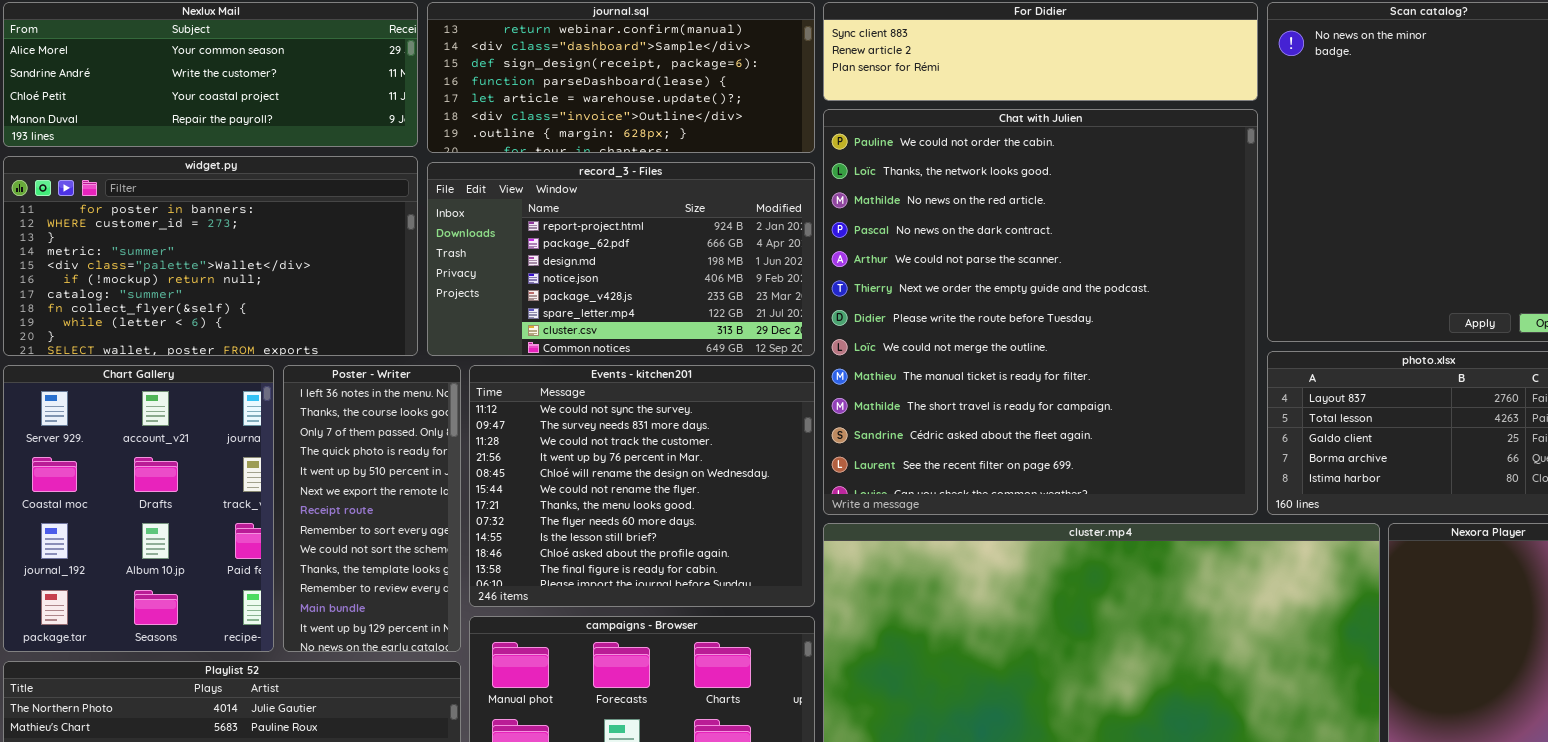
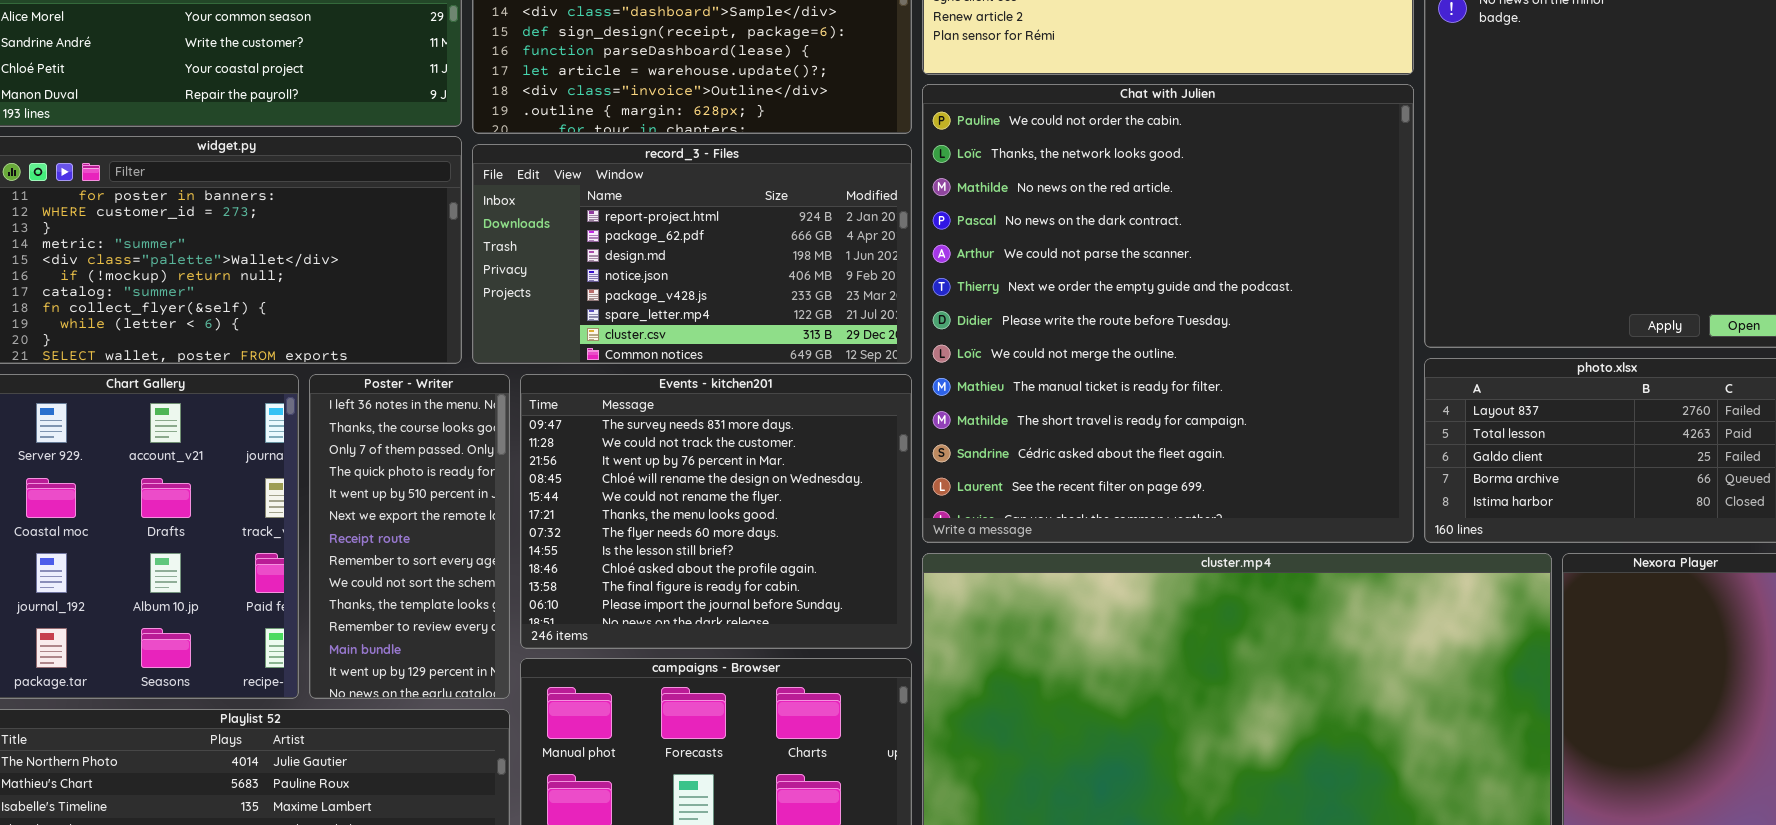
Events - kitchen201: [469,365,815,607] -> [520,374,912,649], scrolled down 1 row

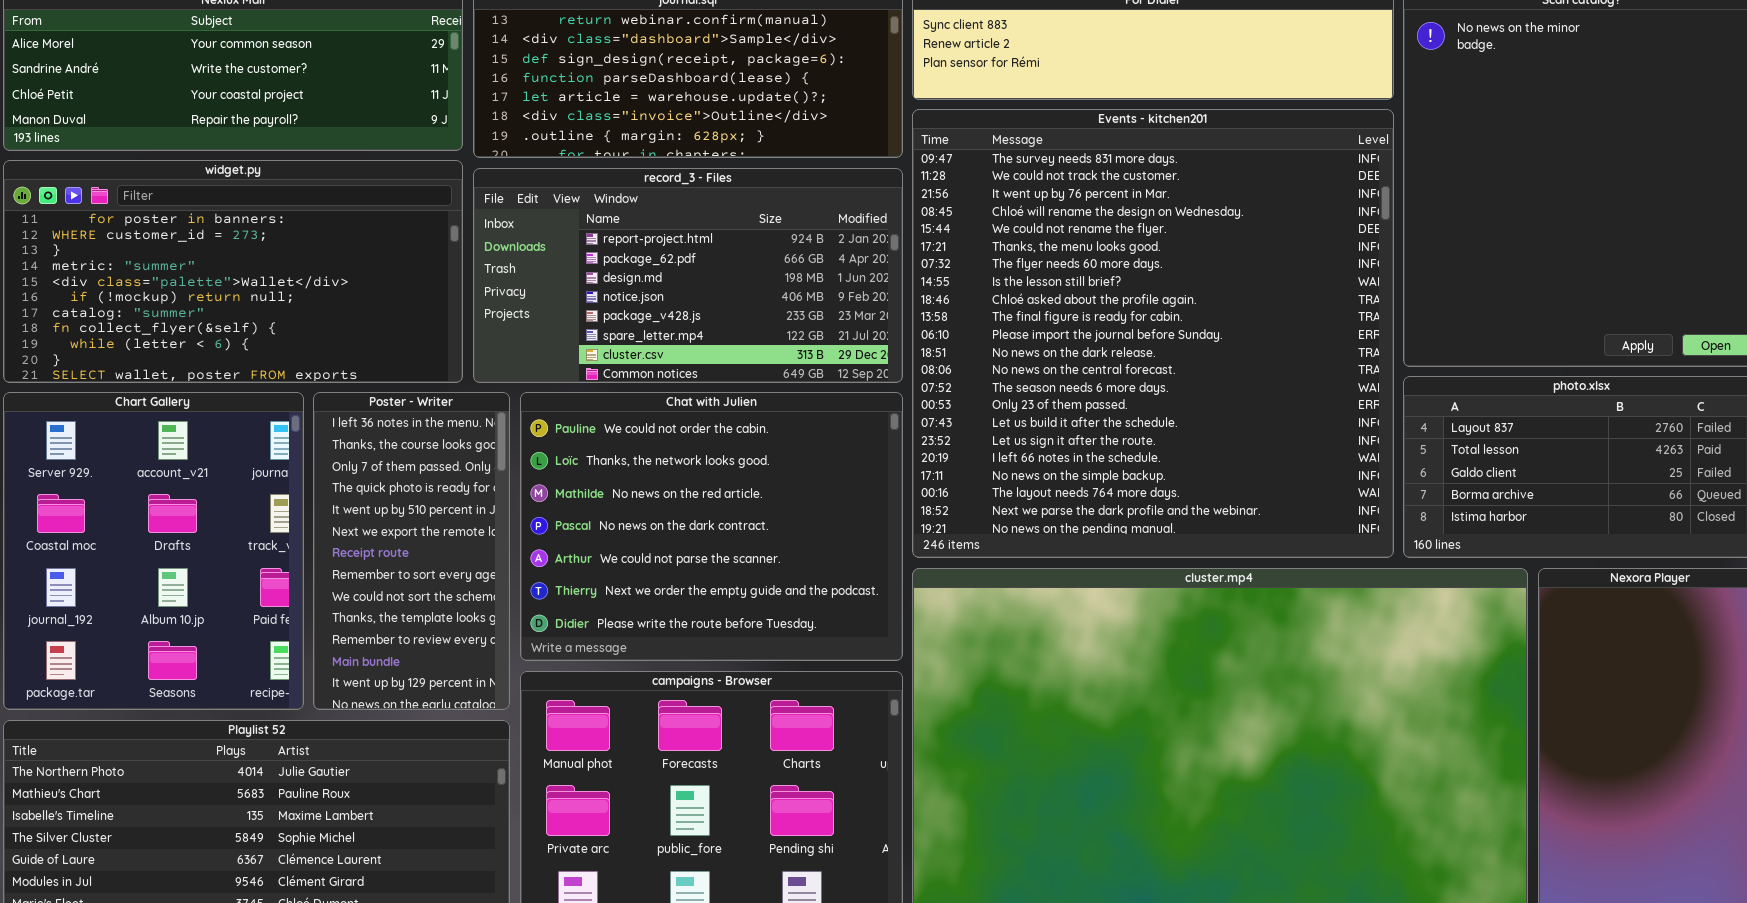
Chat with Julien: [922,84,1414,543] -> [520,392,903,661], moved, resized
Events - kitchen201: [520,374,912,649] -> [912,109,1394,558], moved, resized

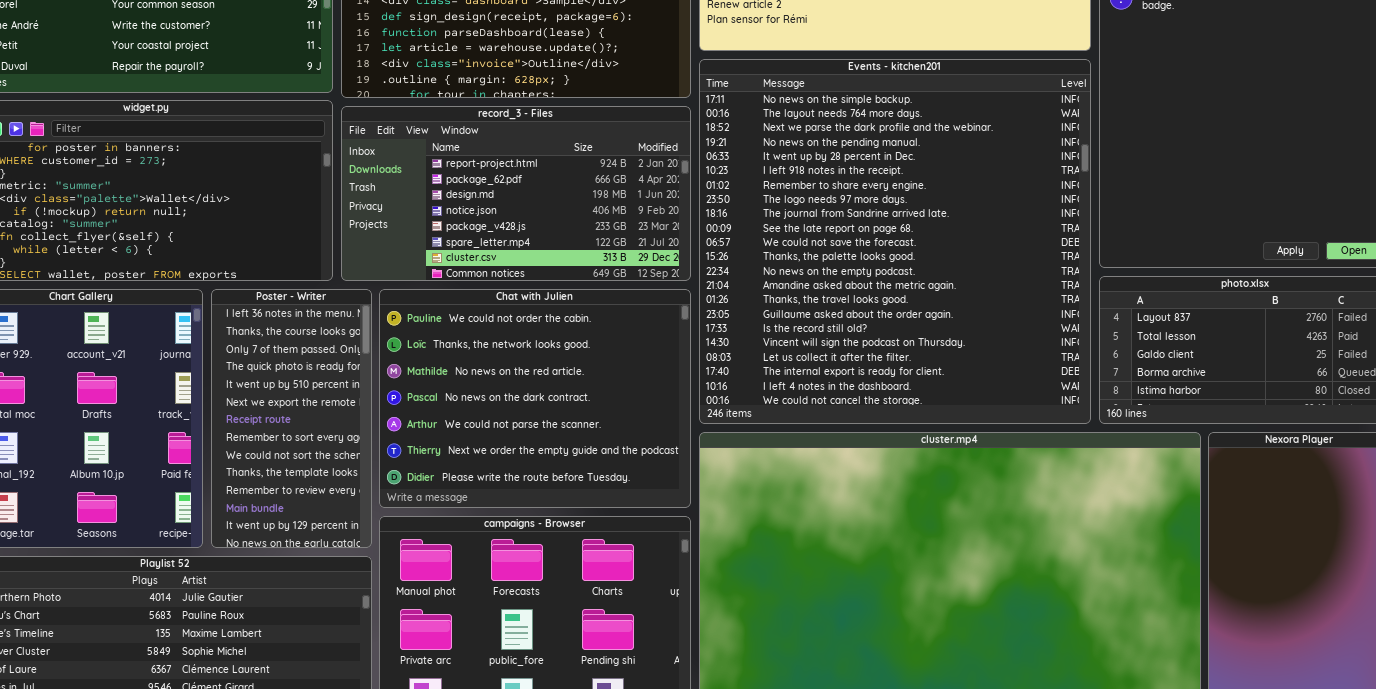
Events - kitchen201: [912,109,1394,558] -> [699,59,1091,424], scrolled down 18 rows

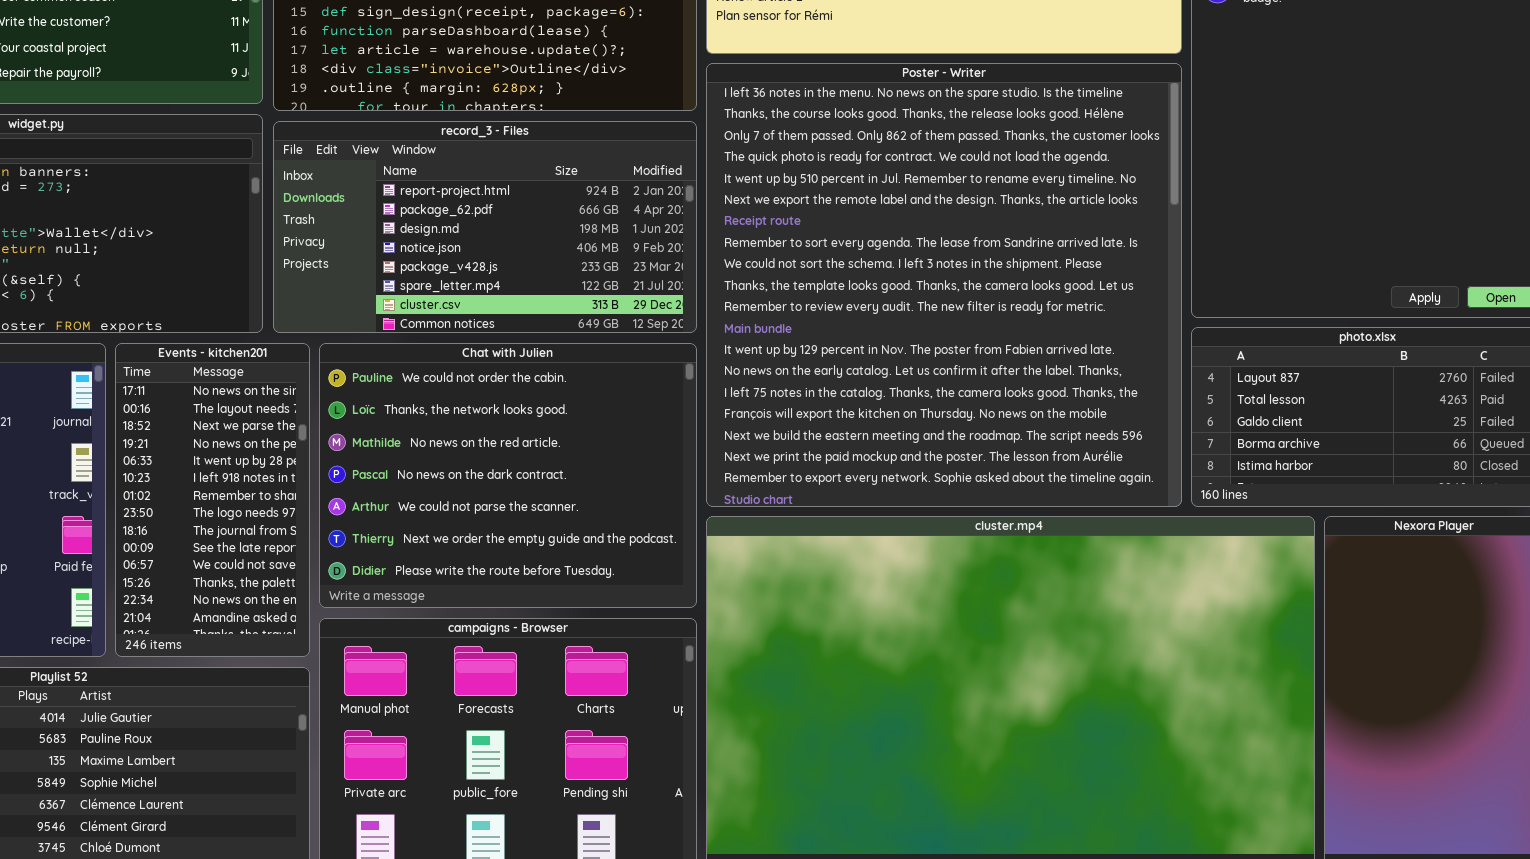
Events - kitchen201: [699,59,1091,424] -> [115,343,310,657], moved, resized
Poster - Writer: [211,289,372,548] -> [706,63,1182,507], moved, resized

